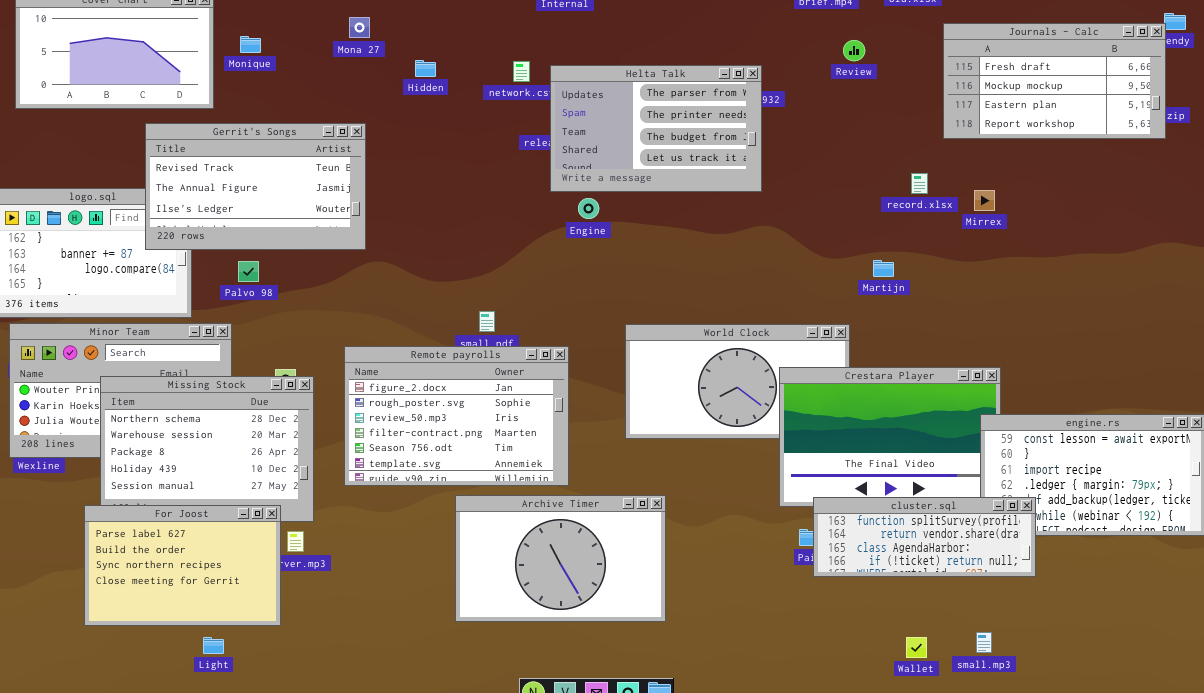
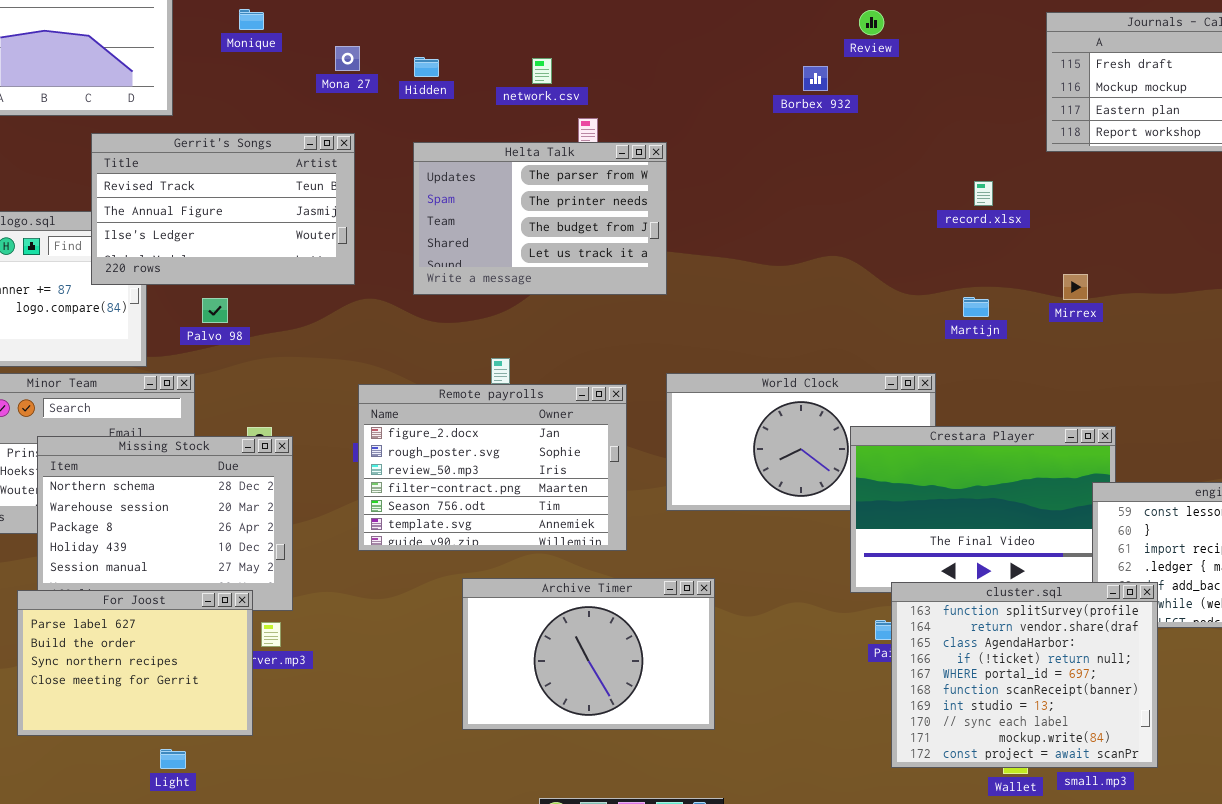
Mona 27: [349,17,370,38] -> [335,46,360,71], moved
Monique: [240,36,261,53] -> [239,9,264,30], moved
Review: [843,40,865,61] -> [859,10,884,35], moved
Helta Talk: [550,65,762,192] -> [413,142,667,295], moved
record.xlsx: [911,173,928,194] -> [974,181,993,206], moved
Mirrex: [974,190,995,211] -> [1063,274,1088,300], moved
Remote payrolls: [344,346,569,486] -> [358,384,627,551], moved
cluster.sql: [813,497,1036,577] -> [891,582,1158,768], resized

